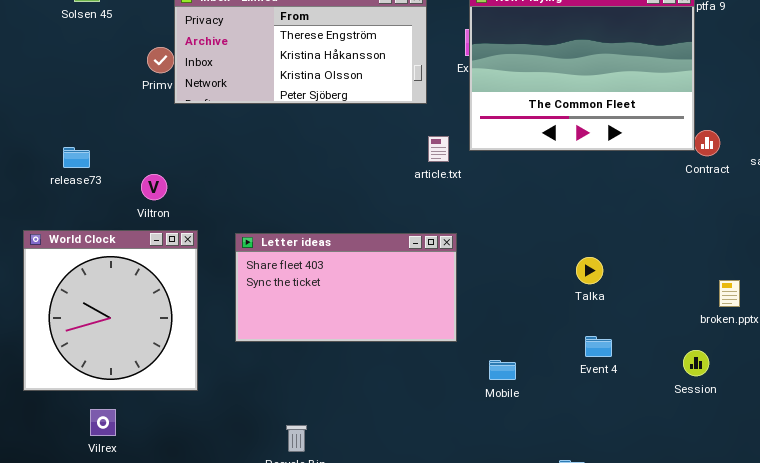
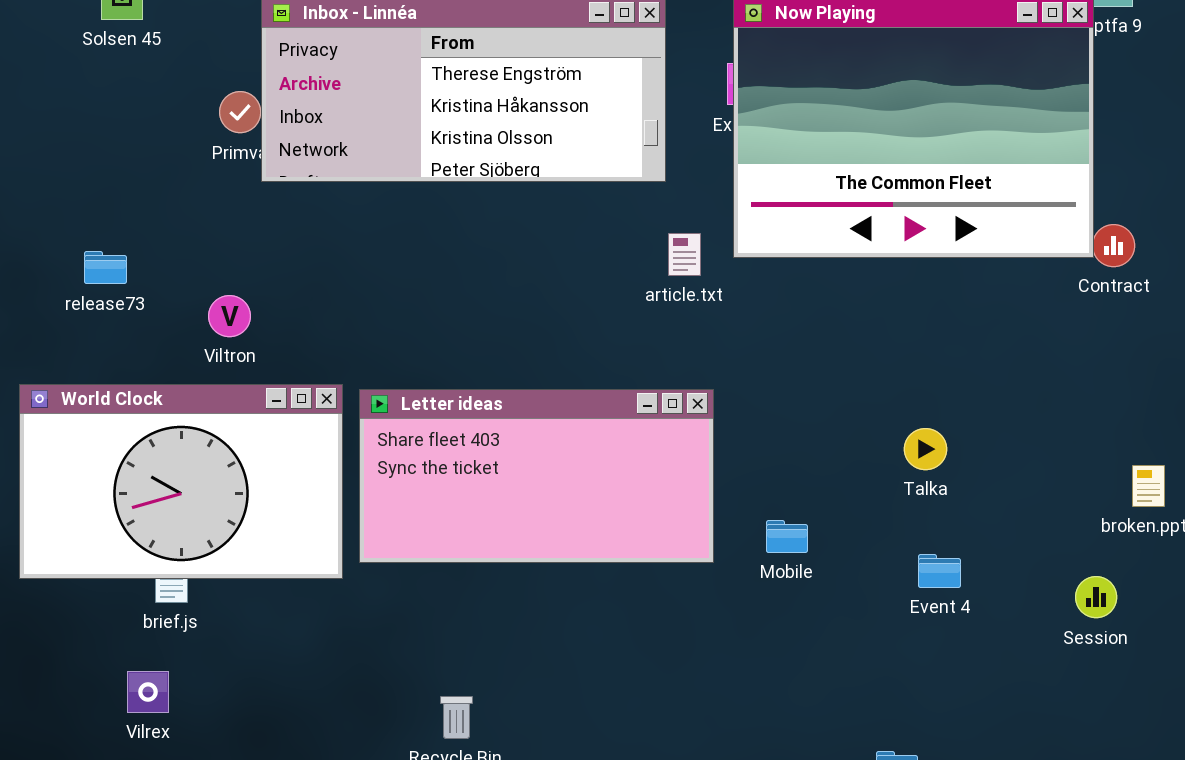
World Clock: [23,230,198,391] -> [19,384,343,579], resized
Mobile: [489,360,516,380] -> [766,520,808,553], moved

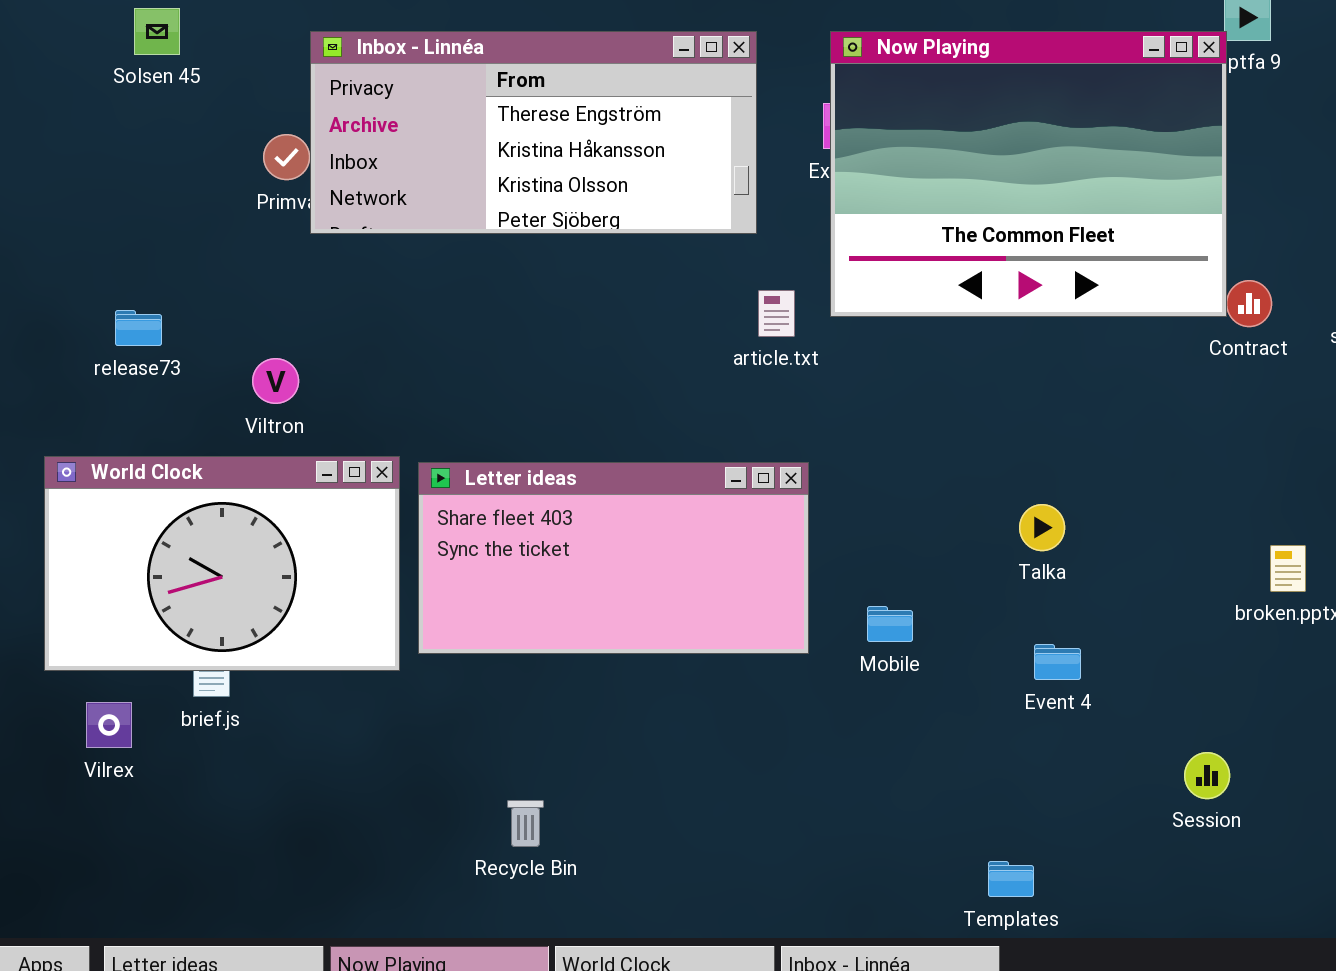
Session: [1075,576,1117,618] -> [1184,752,1230,799], moved
Vilrex: [127,671,169,713] -> [86,702,132,748], moved

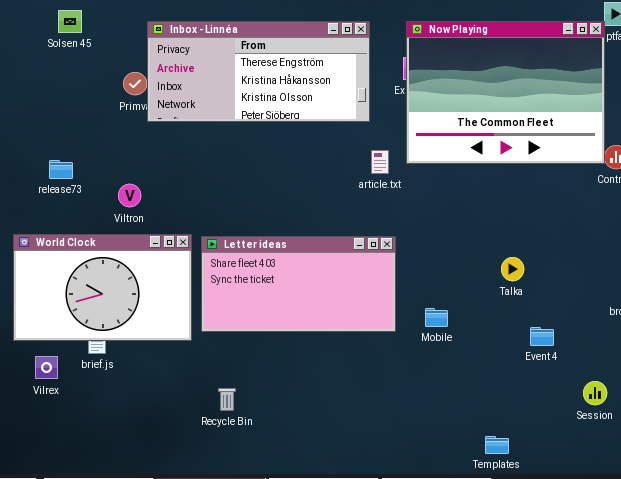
Event 4: [1034,644,1081,680] -> [530,327,554,346], moved
Recycle Bin: [507,800,544,847] -> [218,388,236,411], moved

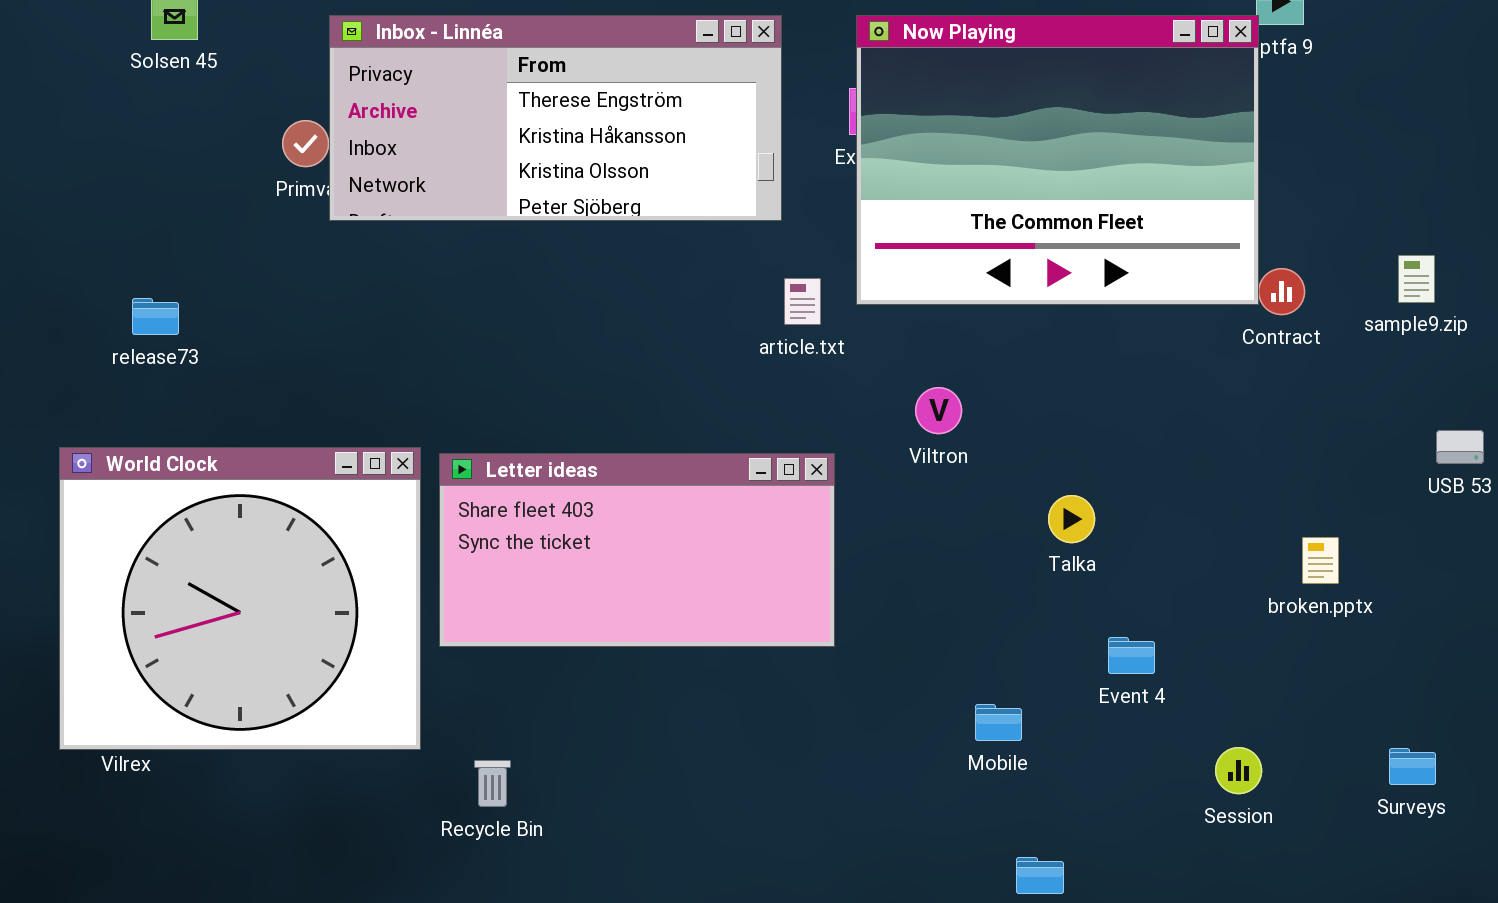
Viltron: [118,184,141,207] -> [915,387,962,434], moved
World Clock: [13,234,192,341] -> [59,447,421,750], resized
Mobile: [425,308,448,327] -> [975,704,1022,741], moved

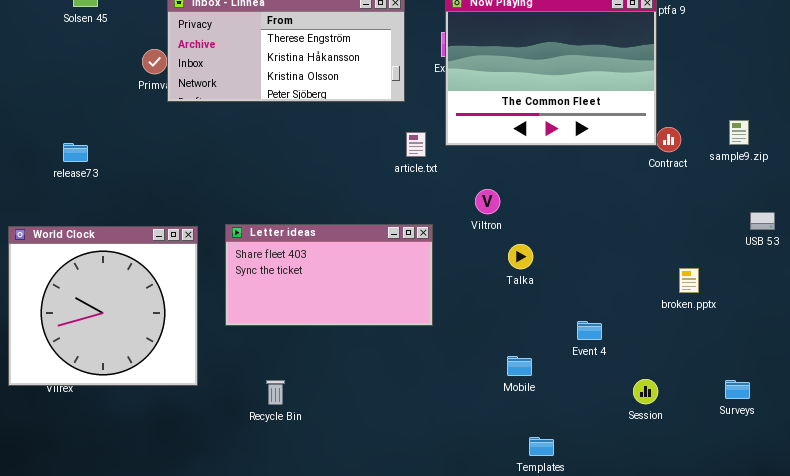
World Clock: [59,447,421,750] -> [8,226,198,386], moved
Talka: [1048,495,1095,543] -> [508,244,533,269], moved
Recycle Bin: [474,760,511,807] -> [266,380,285,405], moved

